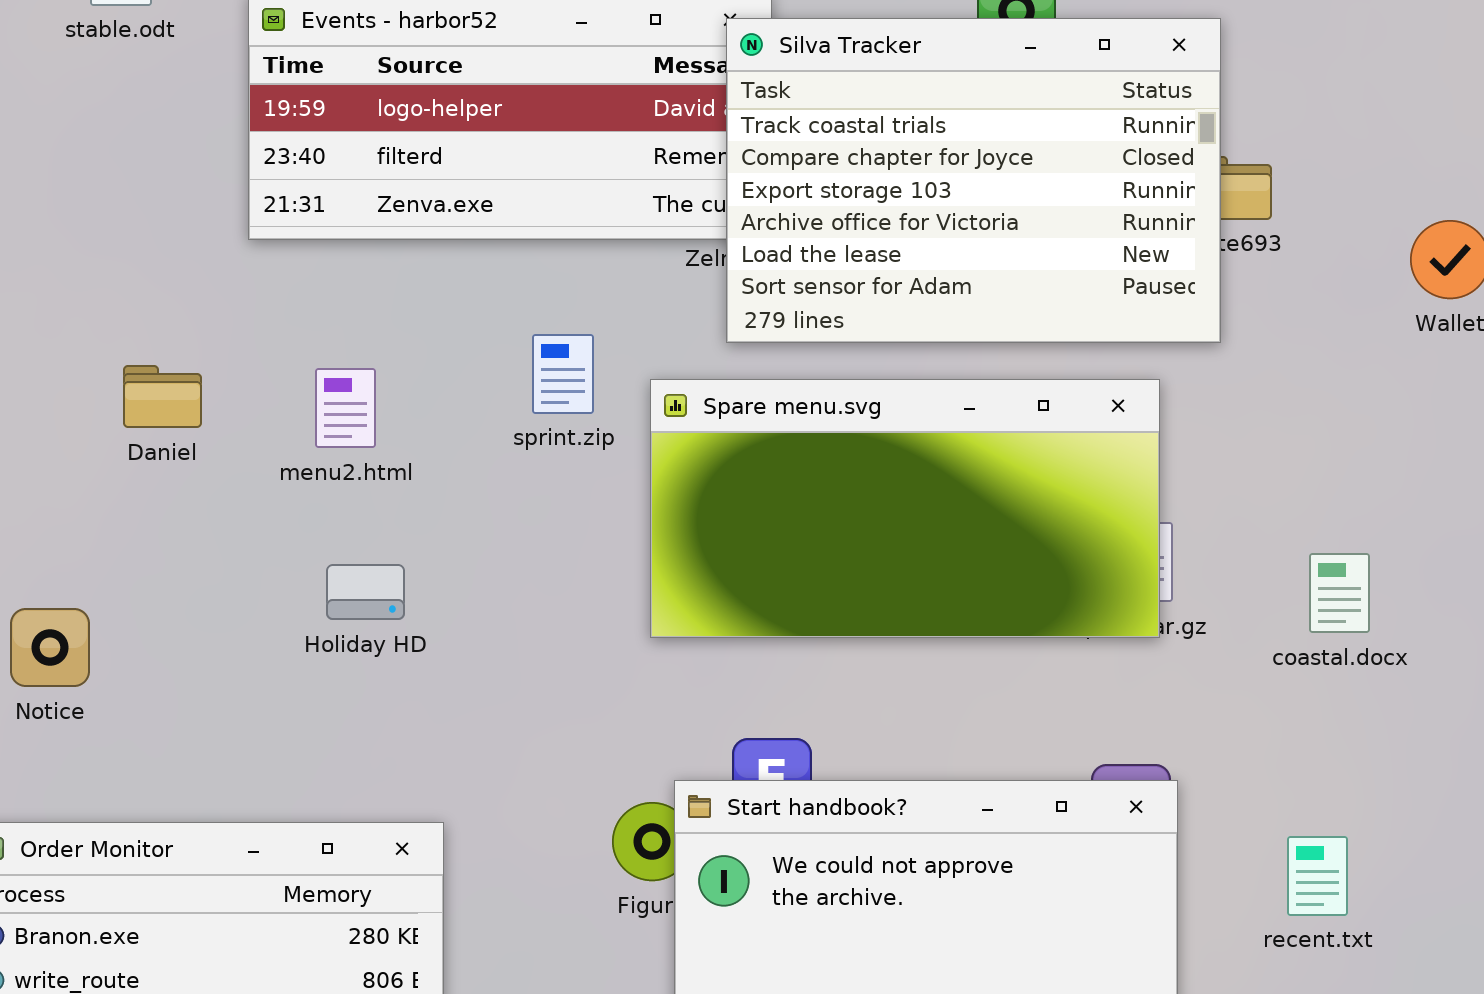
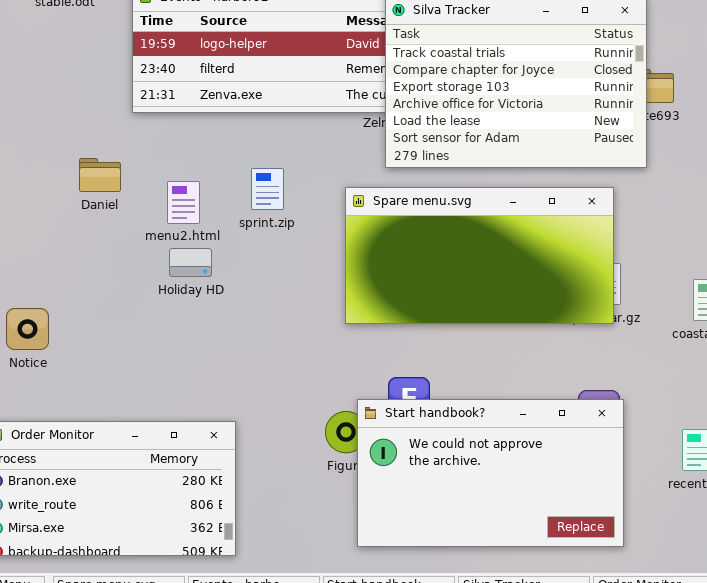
sprint.zip: [532,334,594,414] -> [251,168,284,210], moved
Daniel: [123,365,202,428] -> [79,158,121,192], moved
Holiday HD: [326,564,405,620] -> [169,248,212,277], moved

